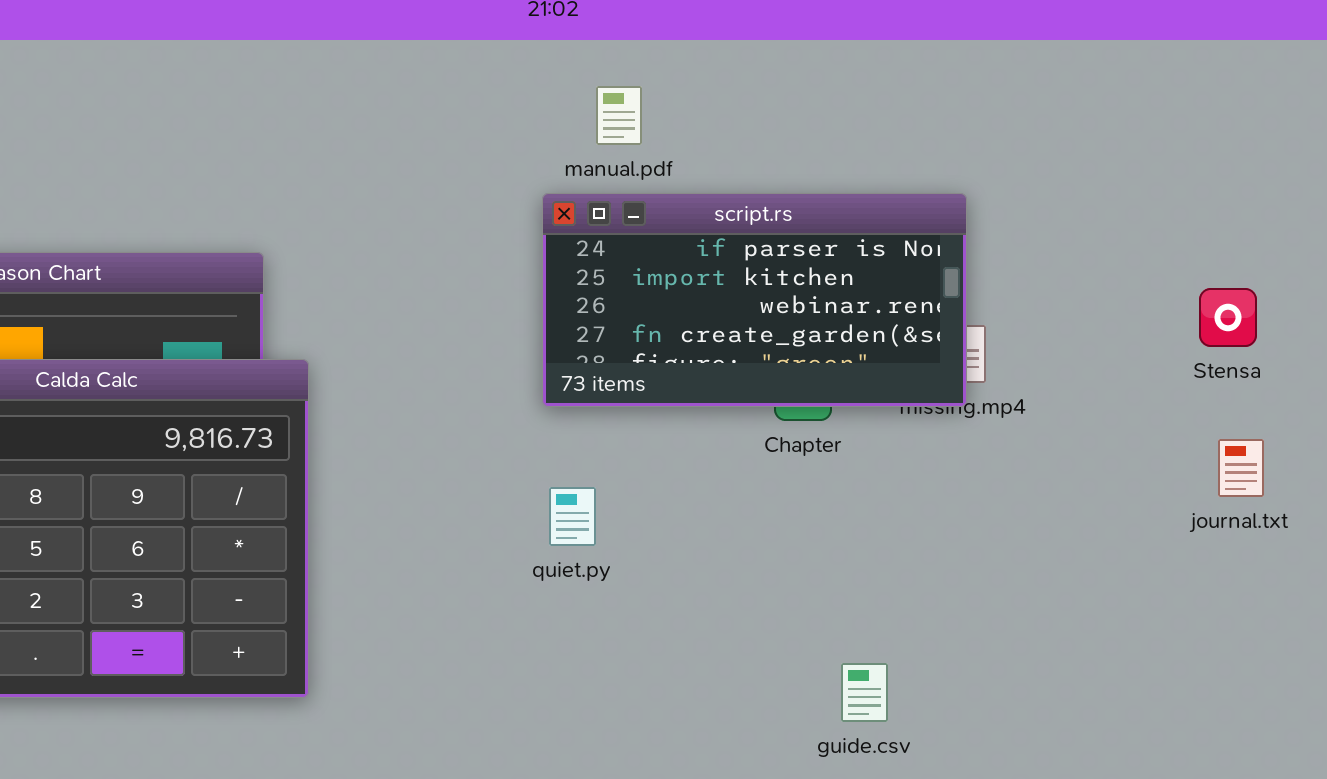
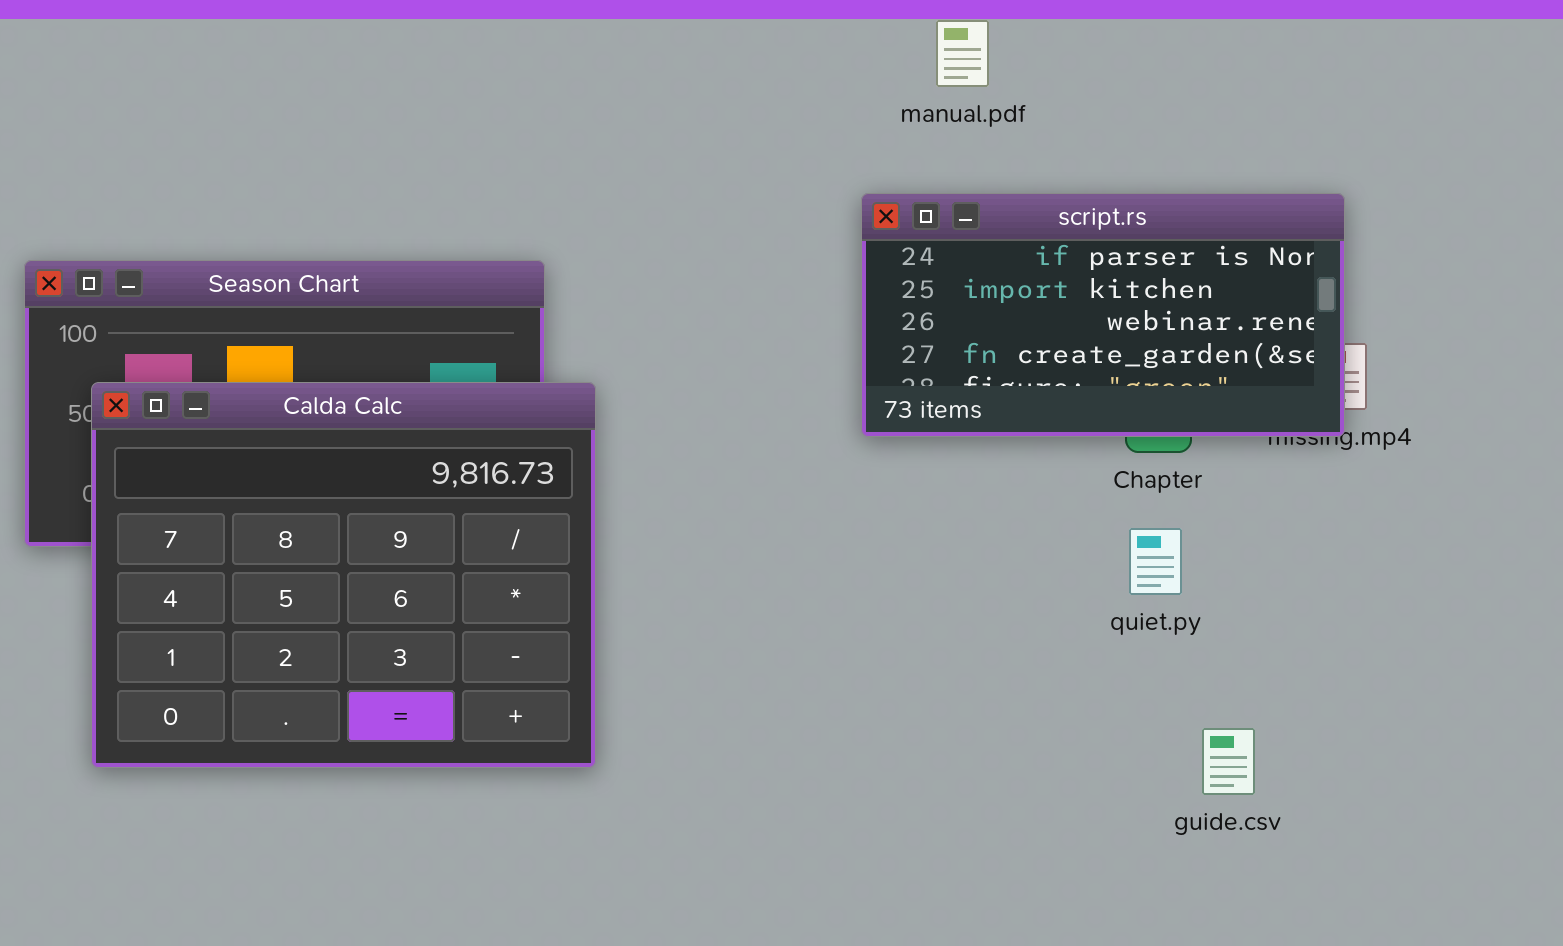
manual.pdf: [596,86,642,145] -> [936,20,989,87], moved
quiet.py: [549,487,596,546] -> [1129,528,1182,595], moved

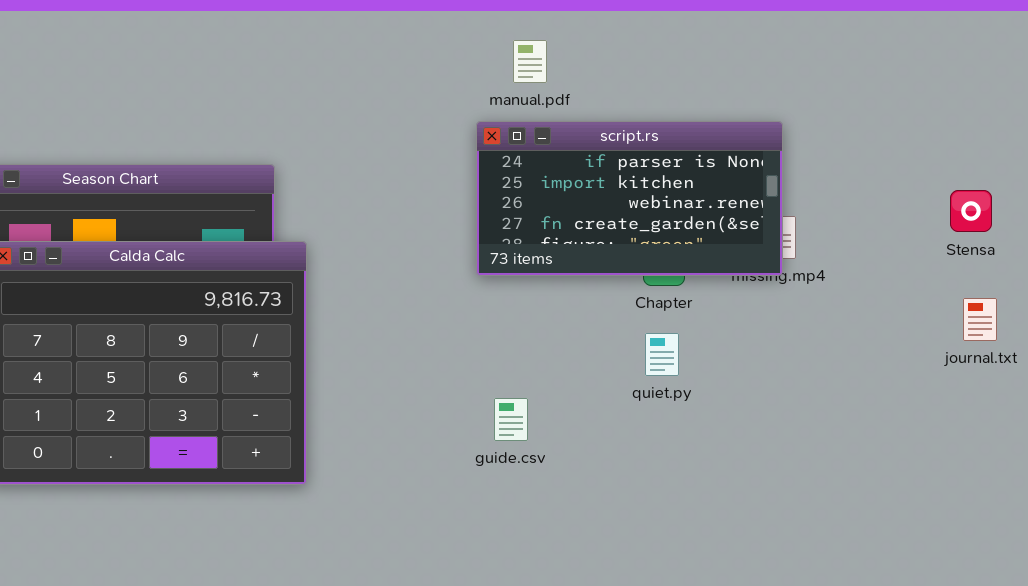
manual.pdf: [936,20,989,87] -> [513,40,547,83], moved
guide.csv: [1202,728,1255,795] -> [494,398,528,441], moved

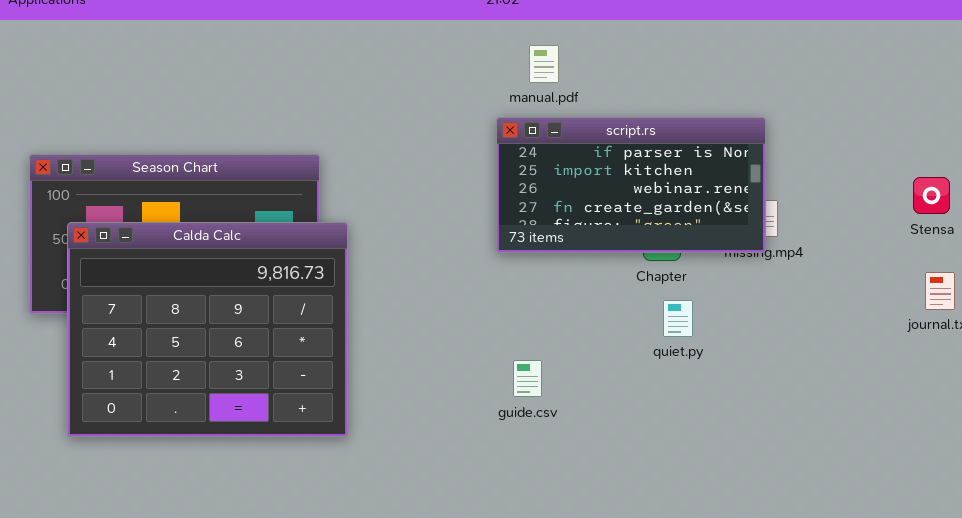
quiet.py: [645,333,679,376] -> [663,300,693,337], moved

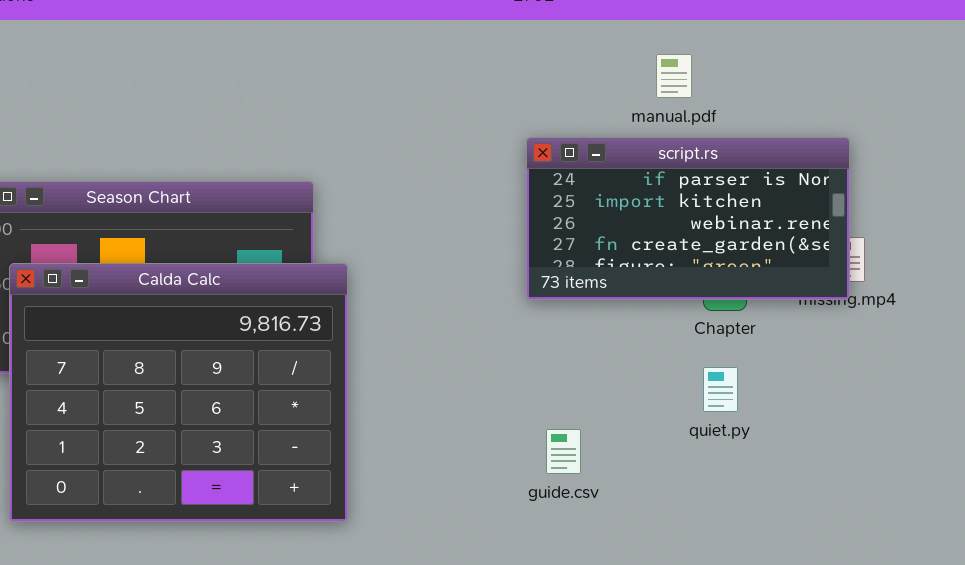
manual.pdf: [529,45,559,83] -> [656,54,692,98], moved
quiet.py: [663,300,693,337] -> [703,367,738,412], moved

